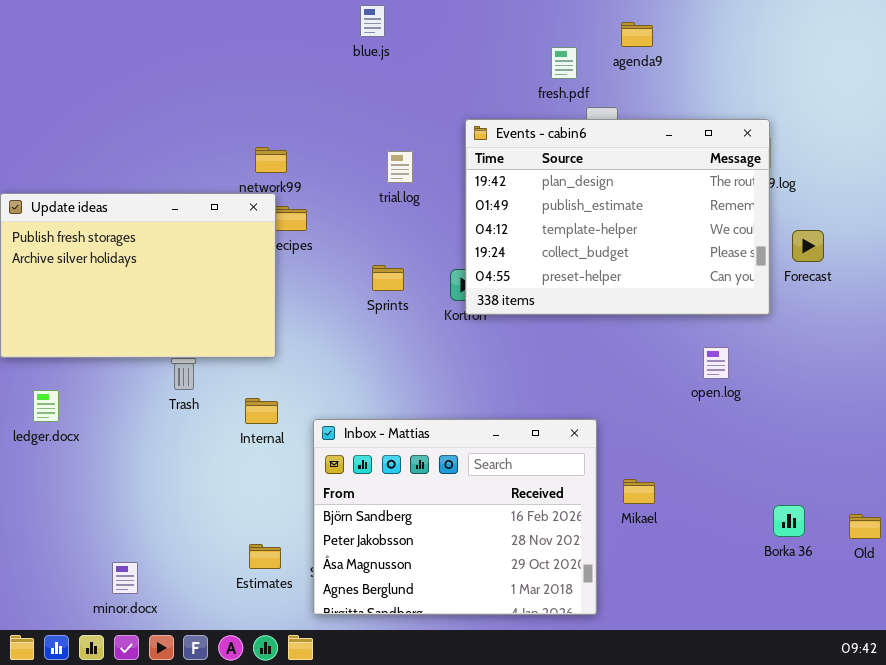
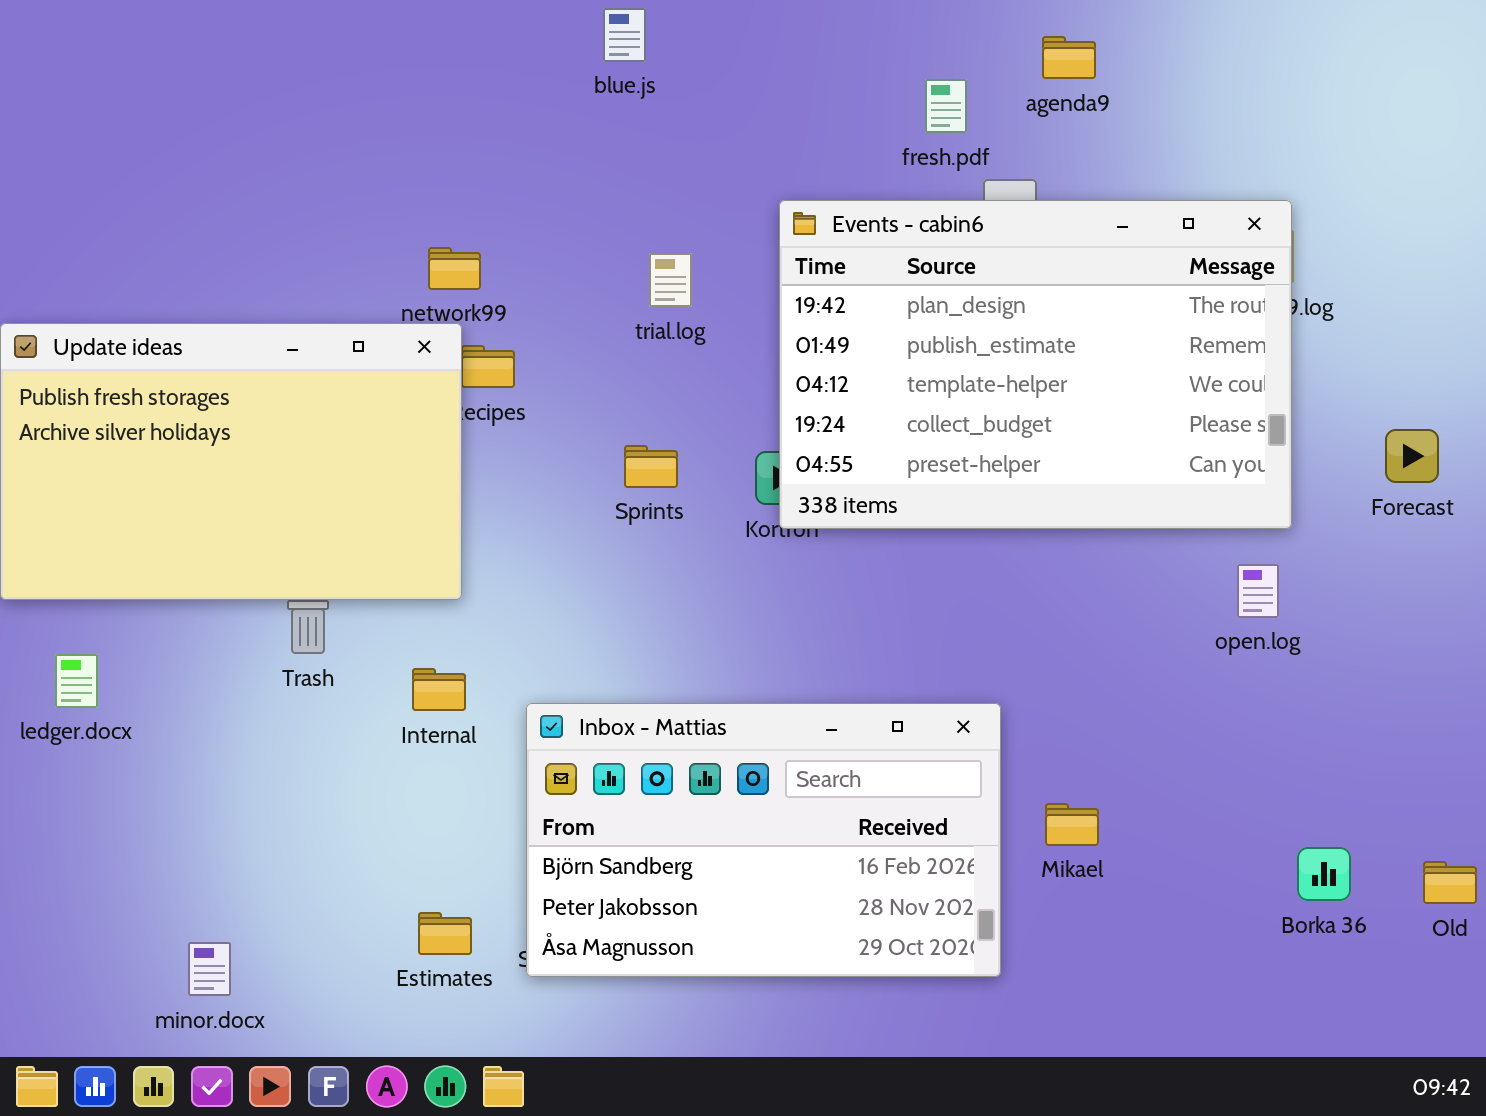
Forecast: [792,230,824,262] -> [1385,429,1439,483], moved
open.log: [703,347,729,379] -> [1237,564,1279,618], moved
Inbox - Mattias: [313,419,597,615] -> [526,703,1001,977], resized

